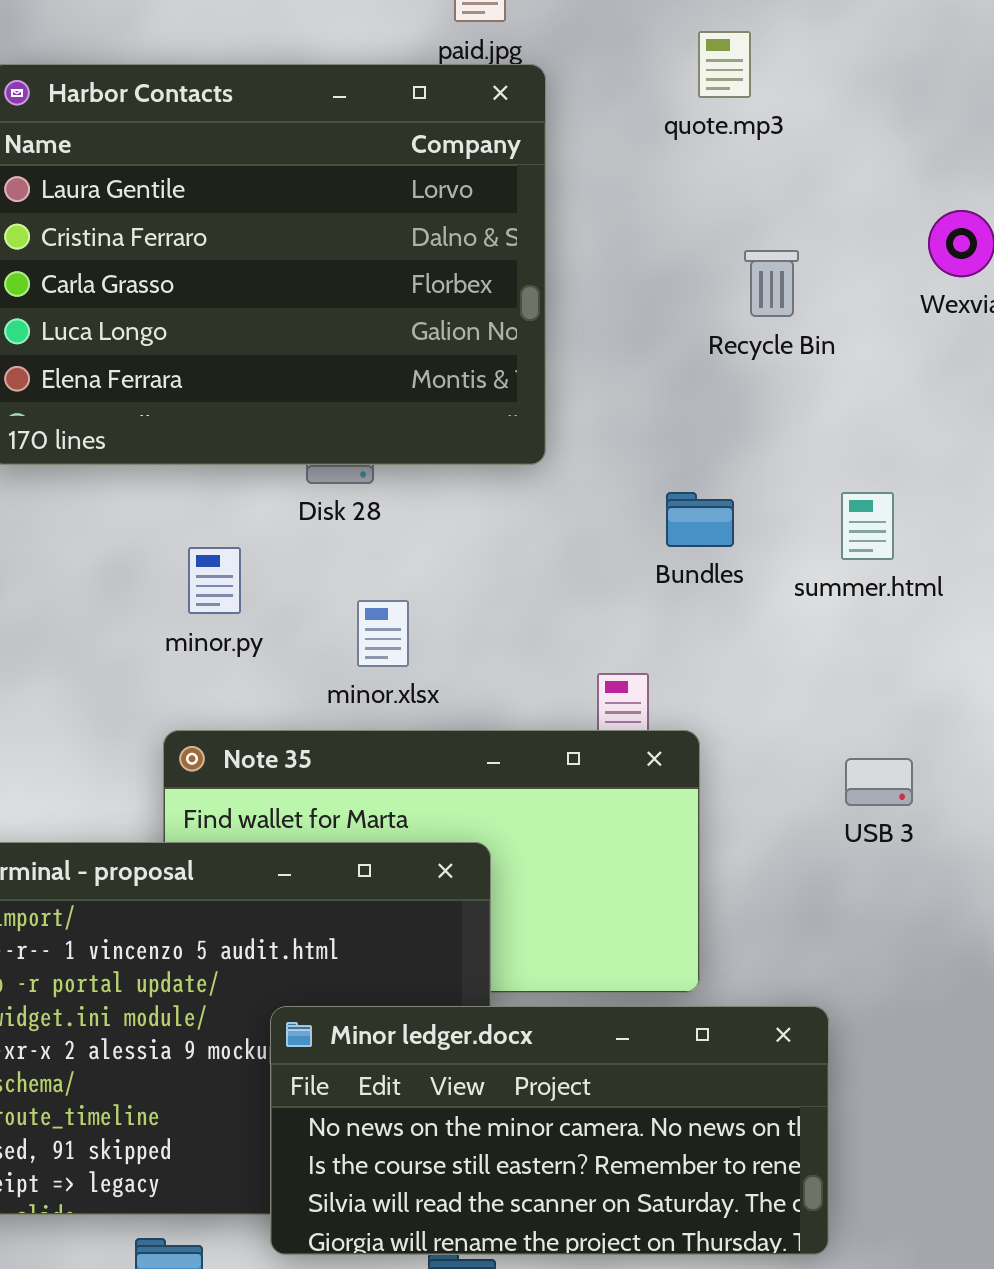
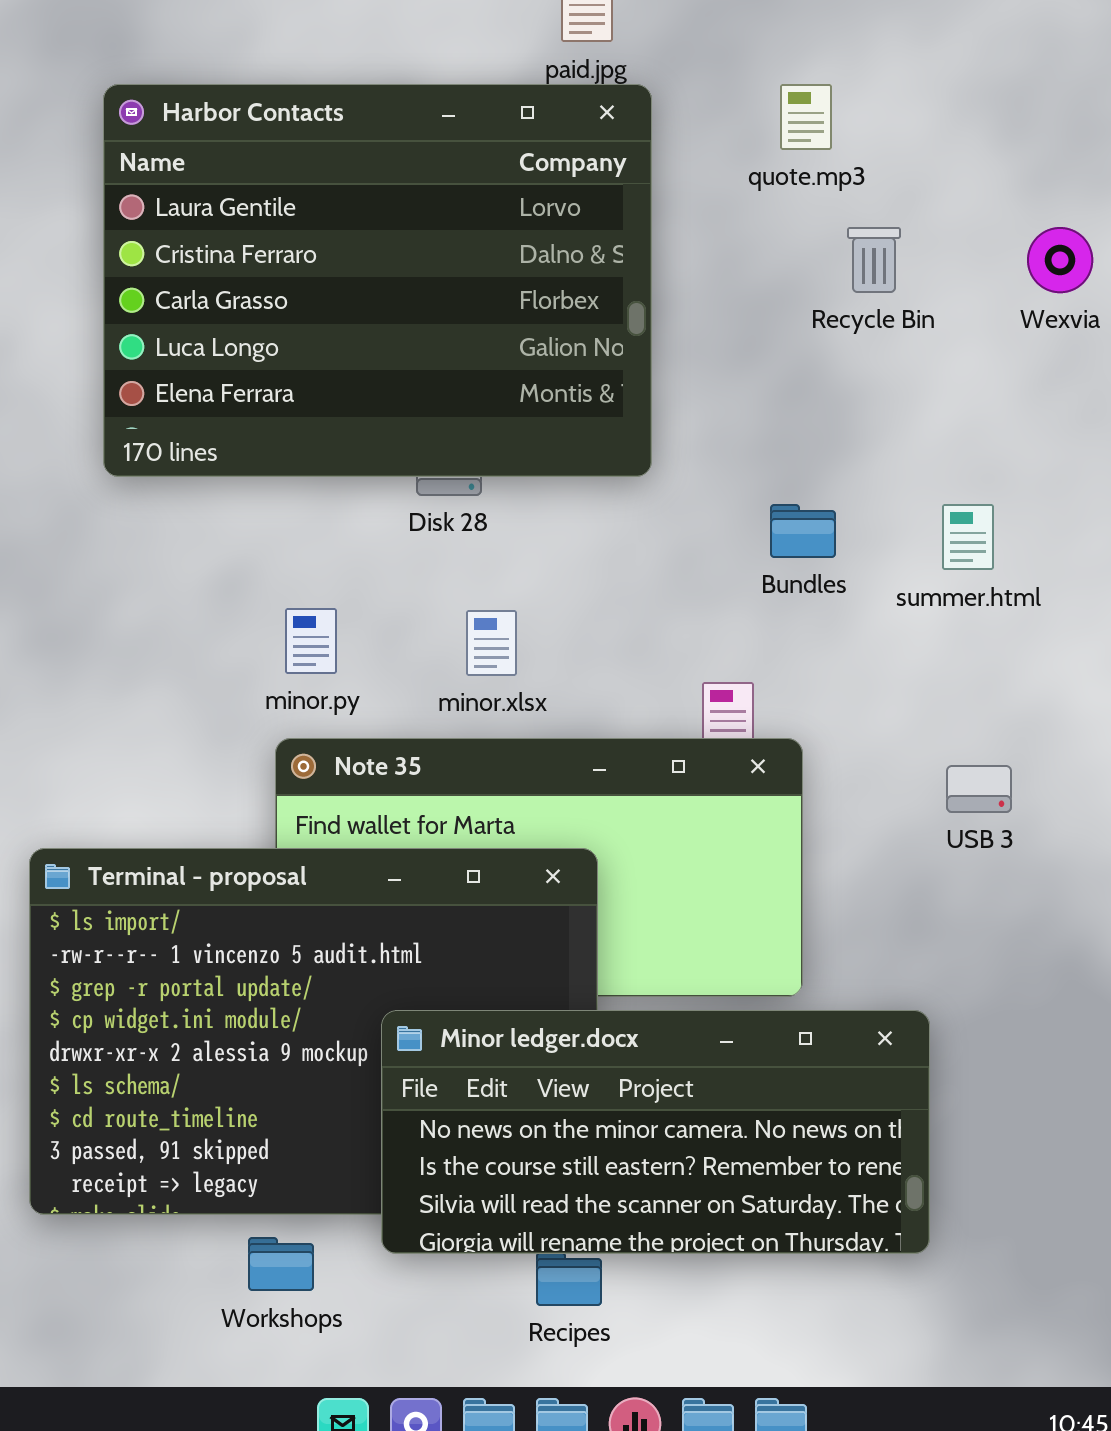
quote.mp3: [698,31,751,98] -> [780,84,832,150], moved
Recycle Bin: [744,250,799,317] -> [847,227,901,293], moved
minor.py: [188,547,241,614] -> [285,608,337,674], moved

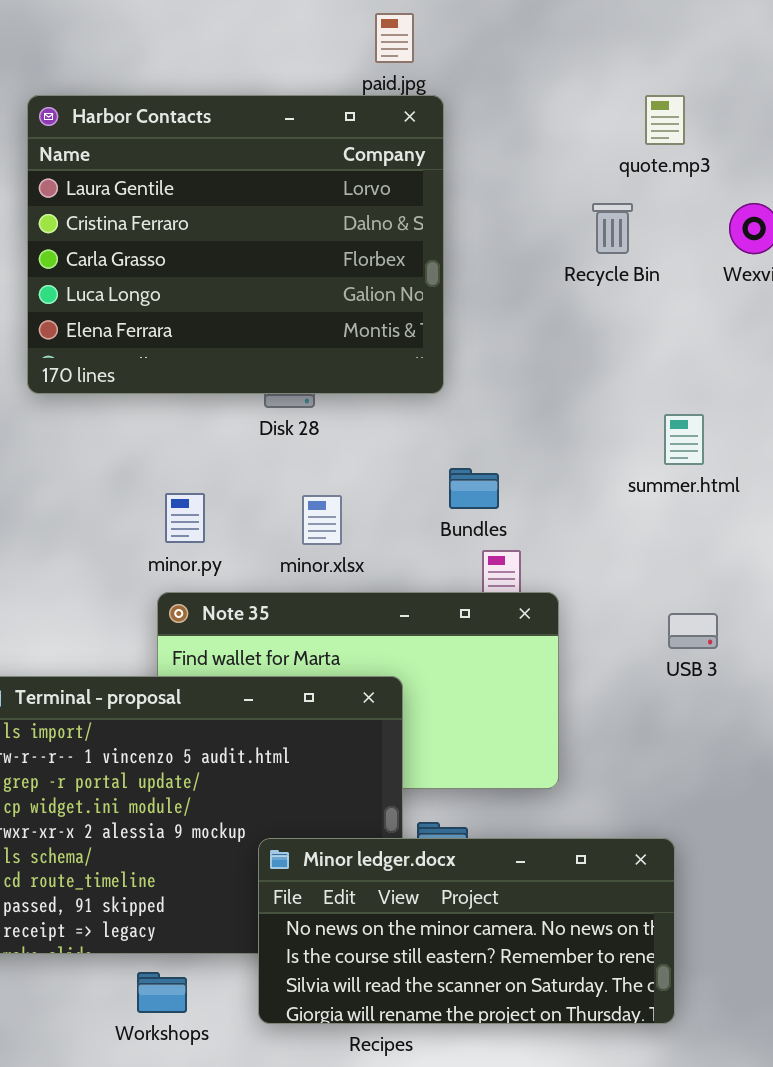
quote.mp3: [780,84,832,150] -> [645,95,685,145], moved
Bundles: [770,504,836,558] -> [449,468,499,509], moved
Minor ledger.docx: [381,1010,930,1254] -> [258,838,675,1024], moved

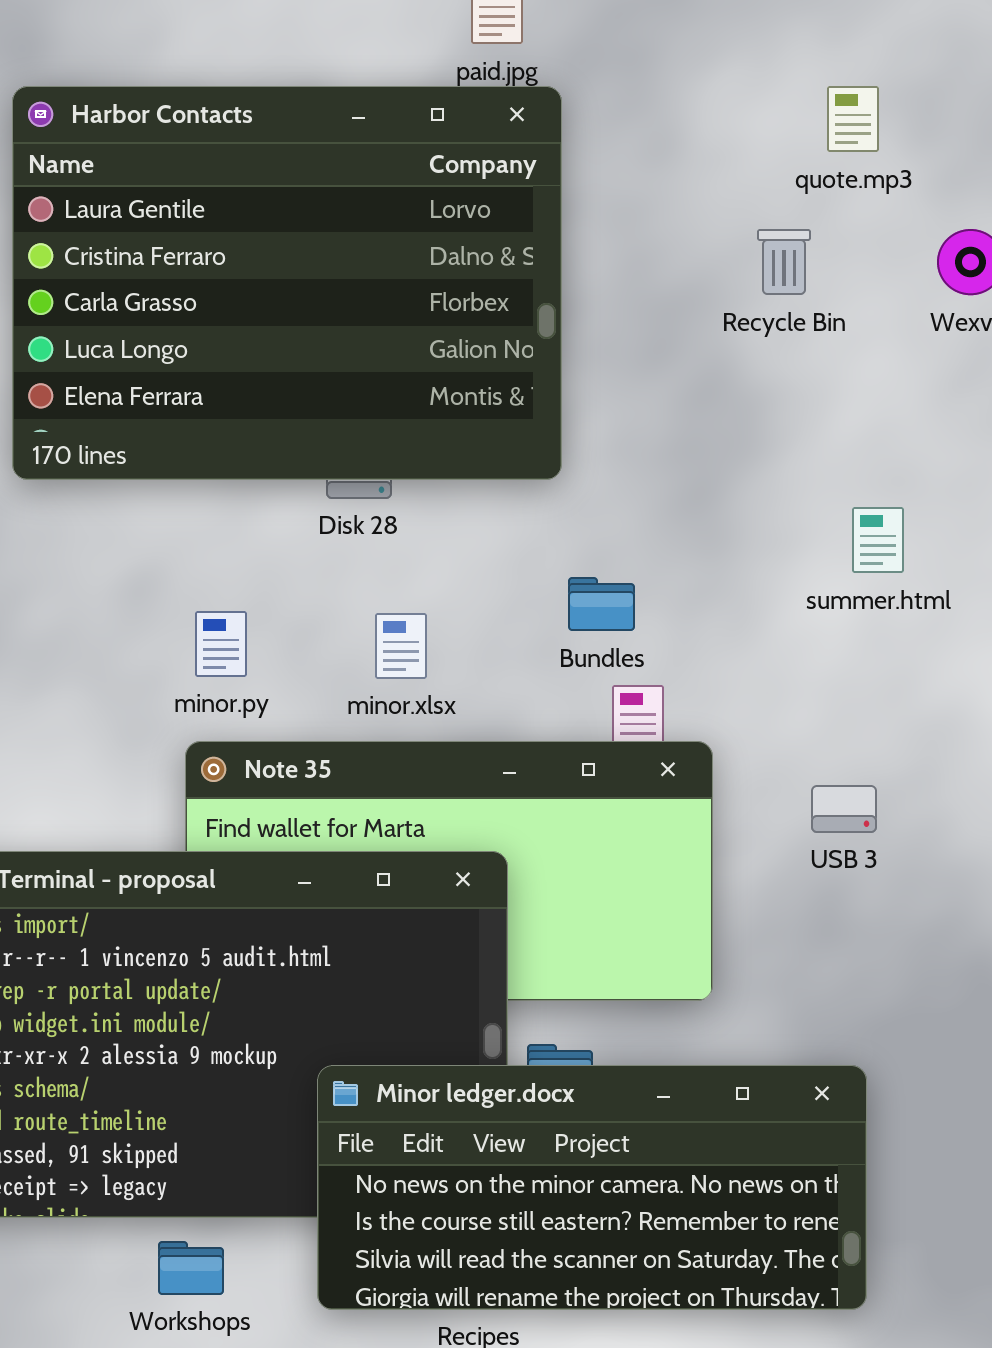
USB 3: [668,613,718,649] -> [811,785,877,833], moved

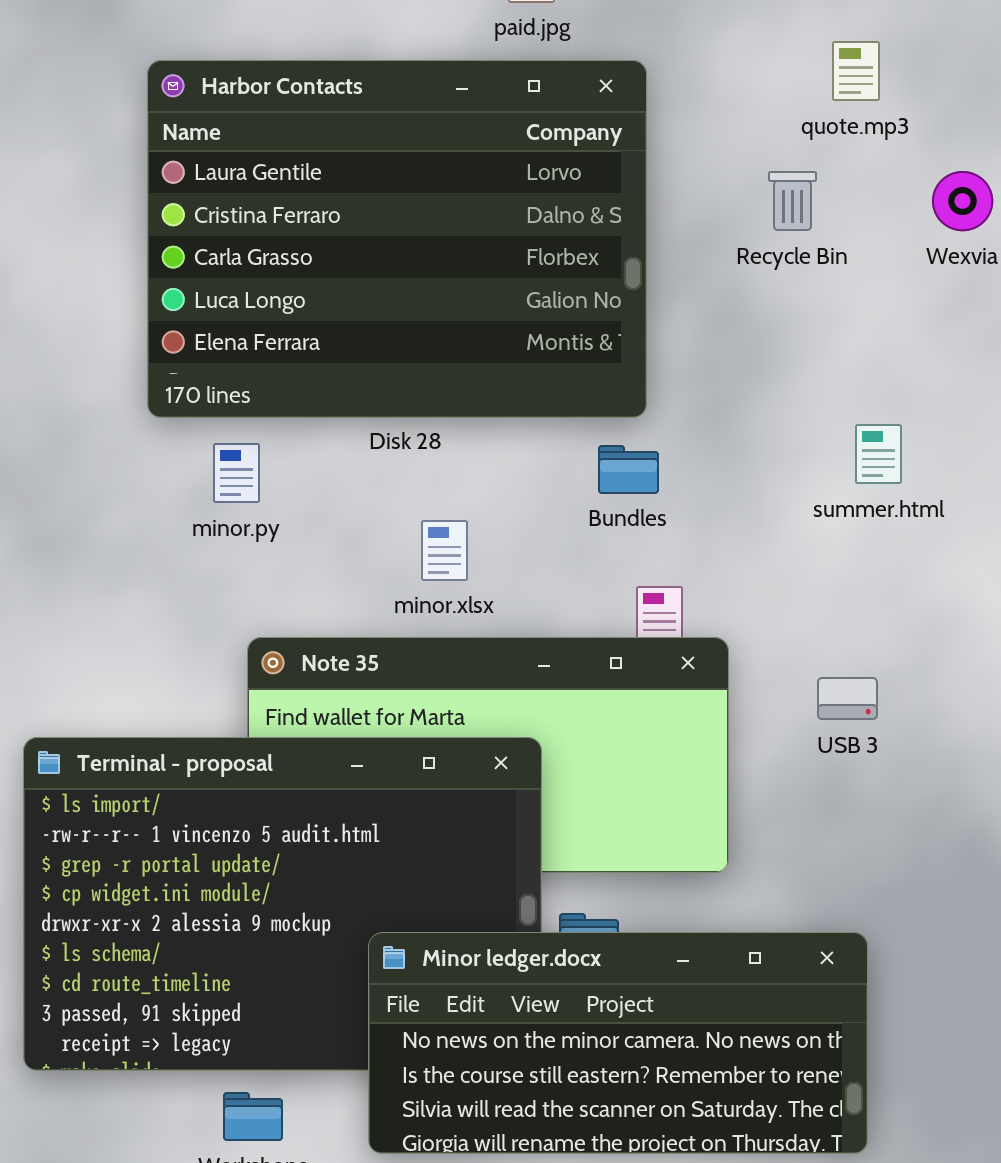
Harbor Contacts: [12,86,562,480] -> [147,60,647,418], moved
Bundles: [568,577,635,631] -> [598,445,659,494], moved
minor.py: [195,611,247,677] -> [213,443,260,503], moved

